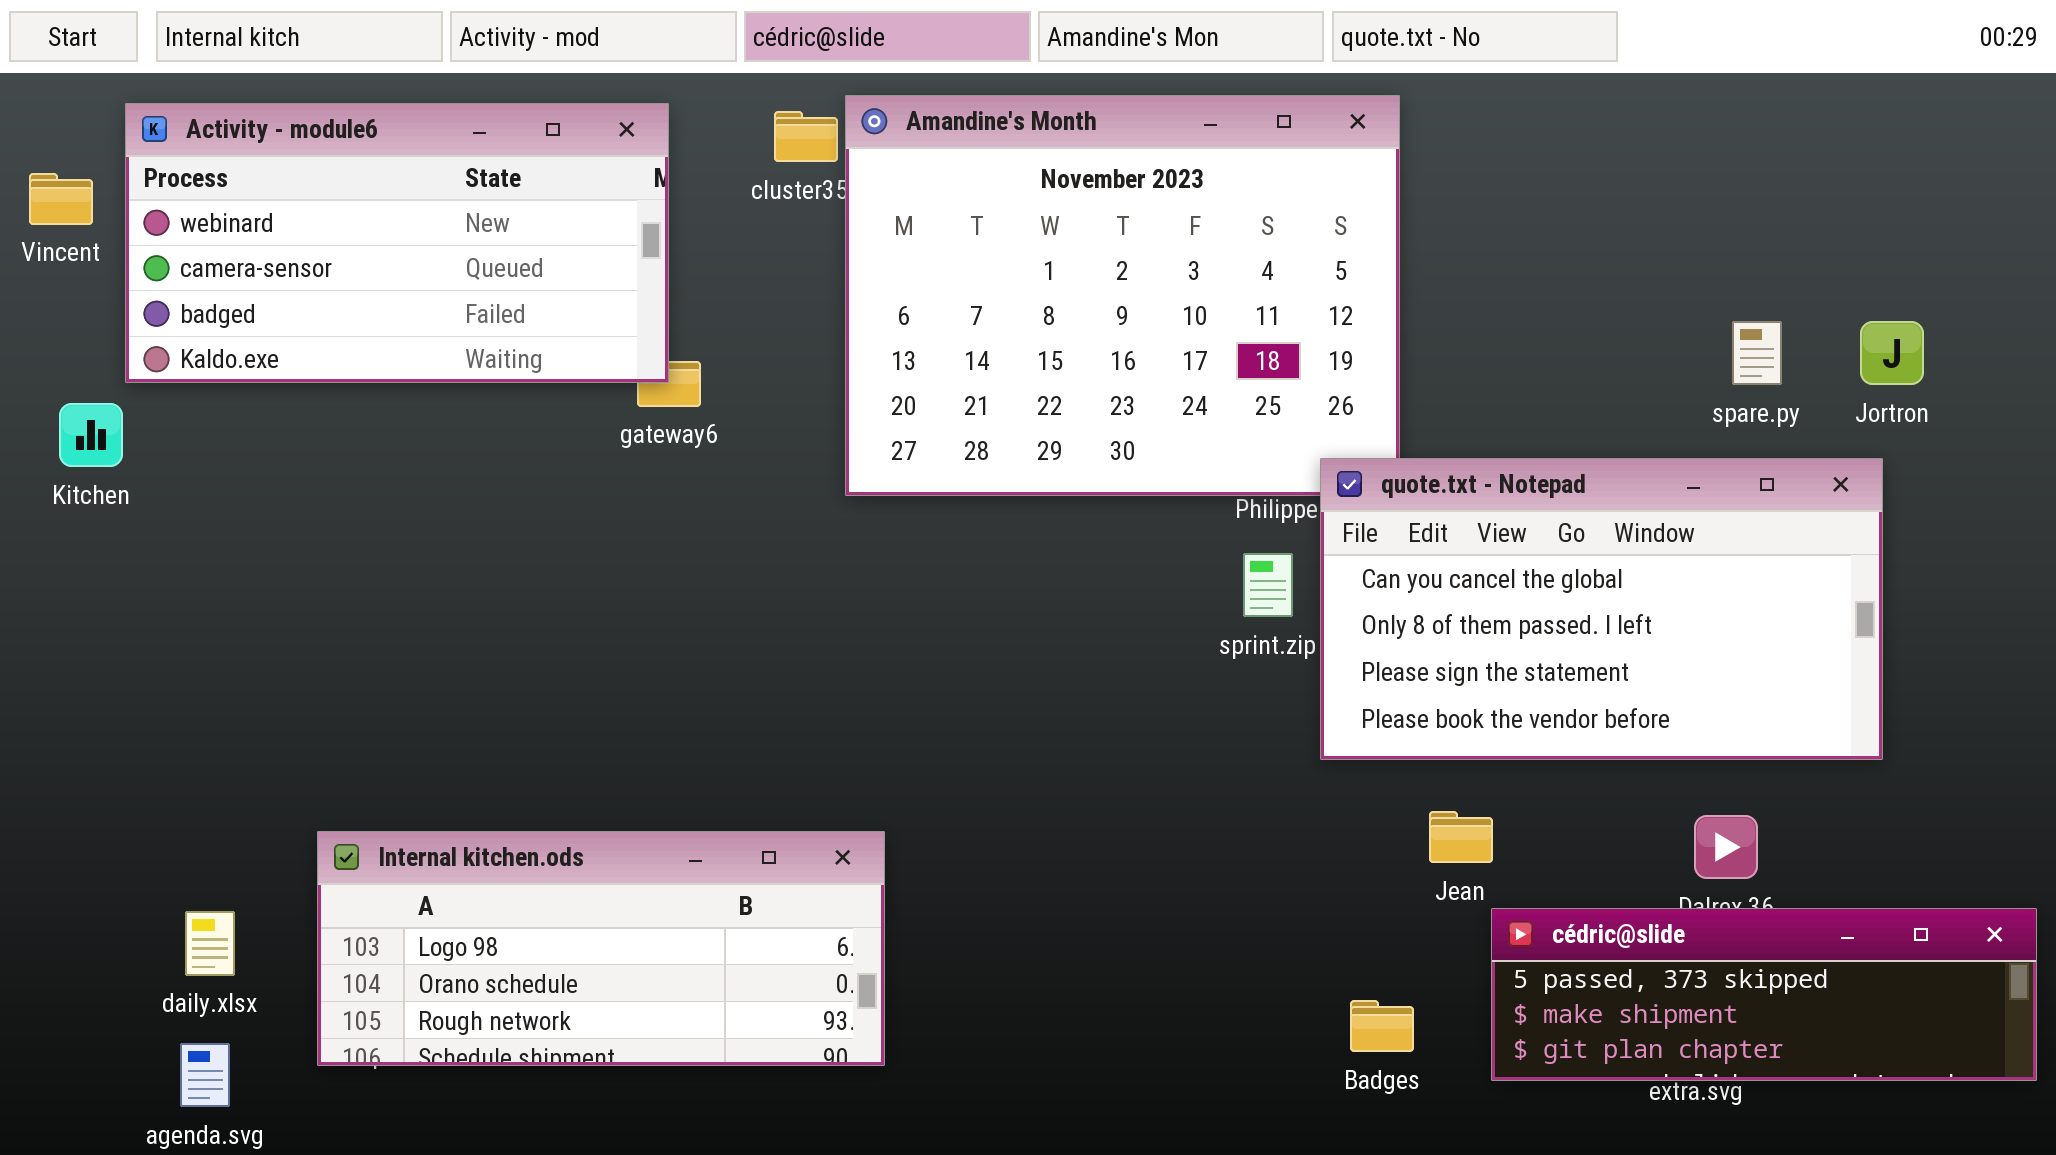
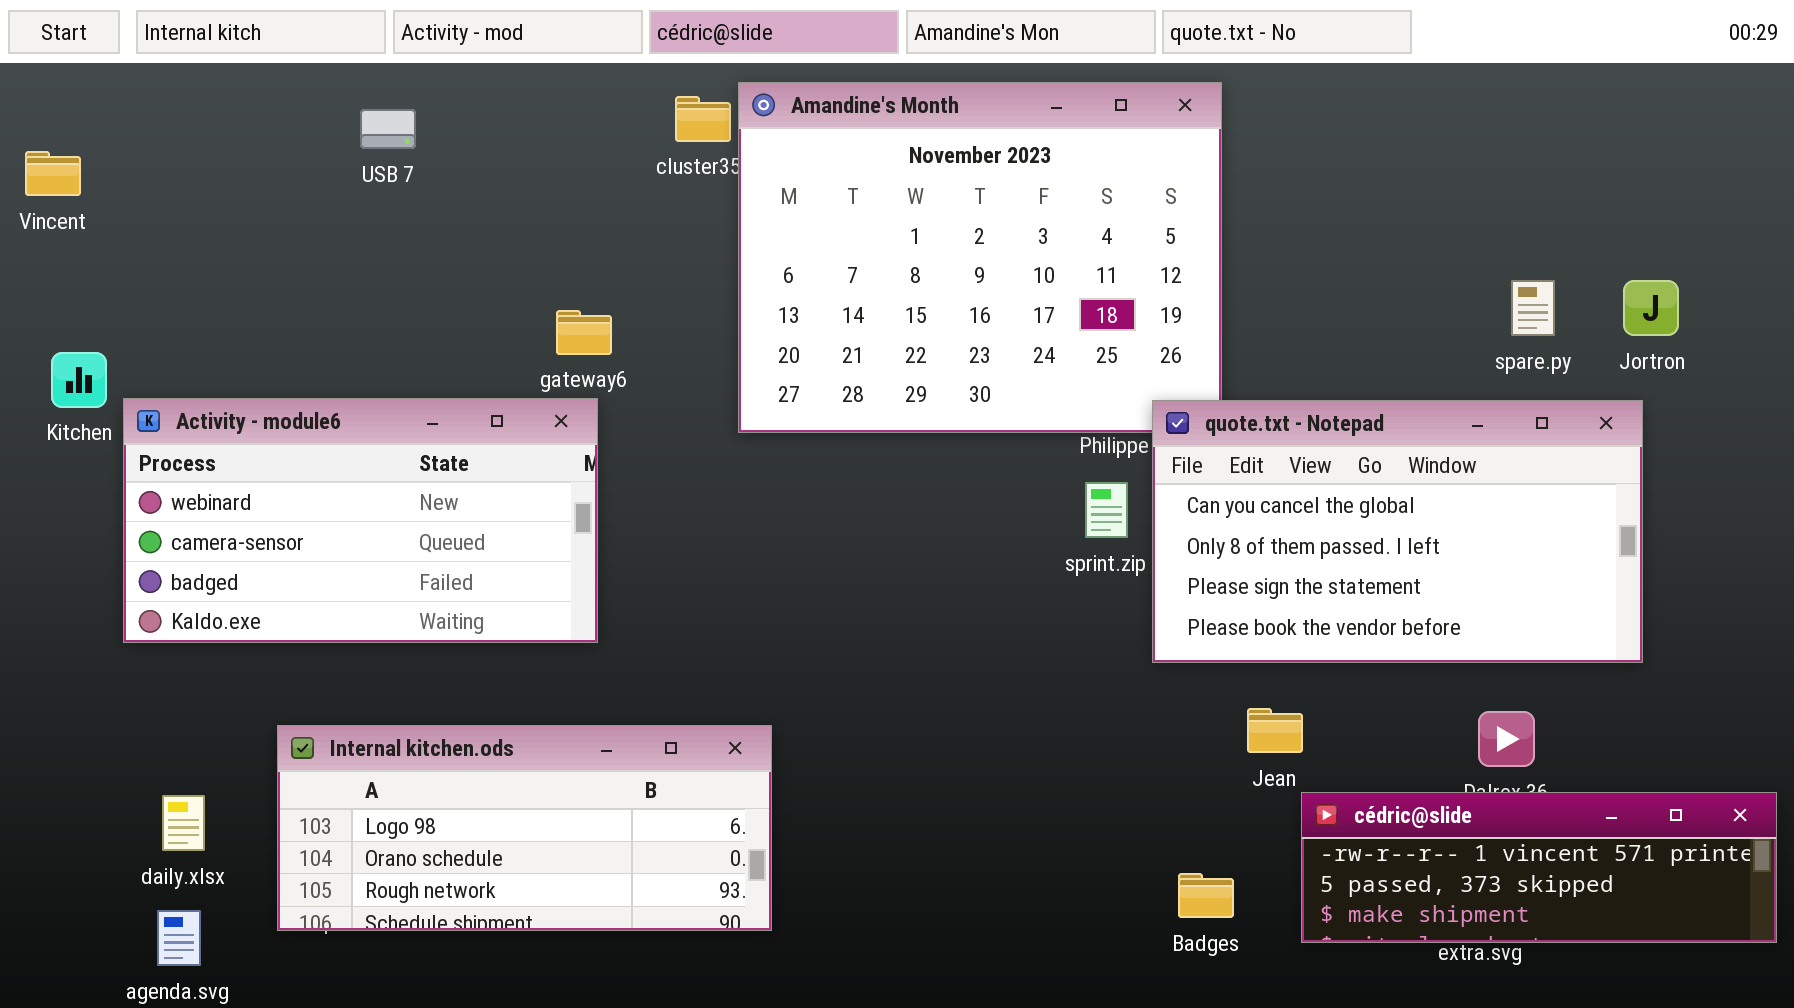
Activity - module6: [125,103,669,383] -> [123,398,598,643], moved
cédric@slide: [1491,908,2037,1081] -> [1301,792,1777,943], scrolled up 1 row

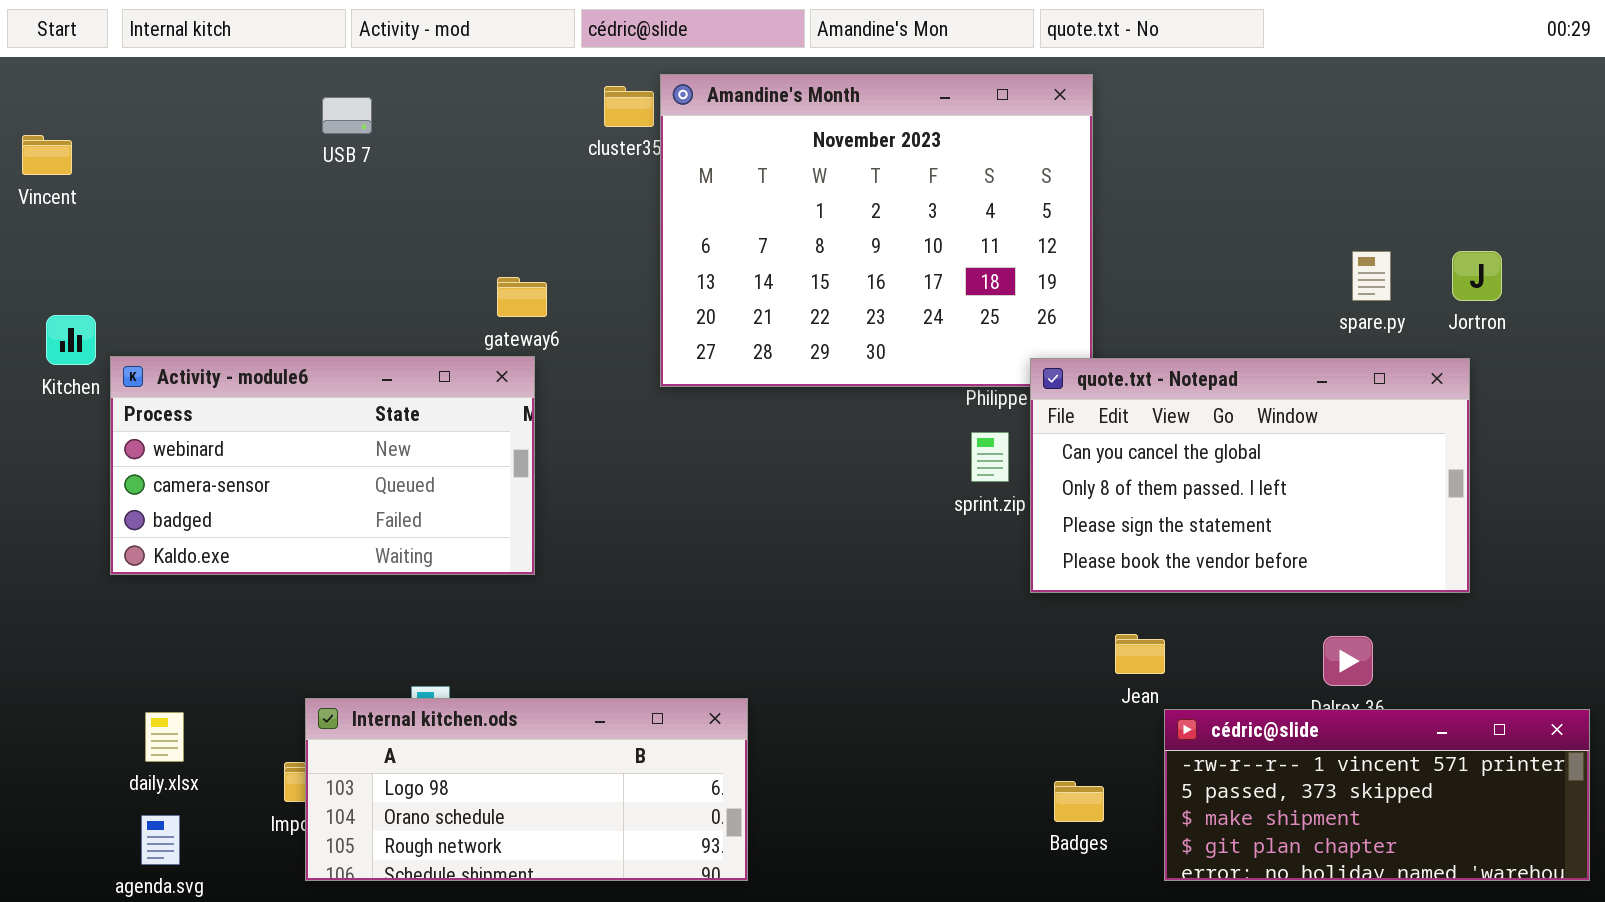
Internal kitchen.ods: [277,725,772,931] -> [305,698,748,881], moved
cédric@slide: [1301,792,1777,943] -> [1164,709,1590,881], resized

